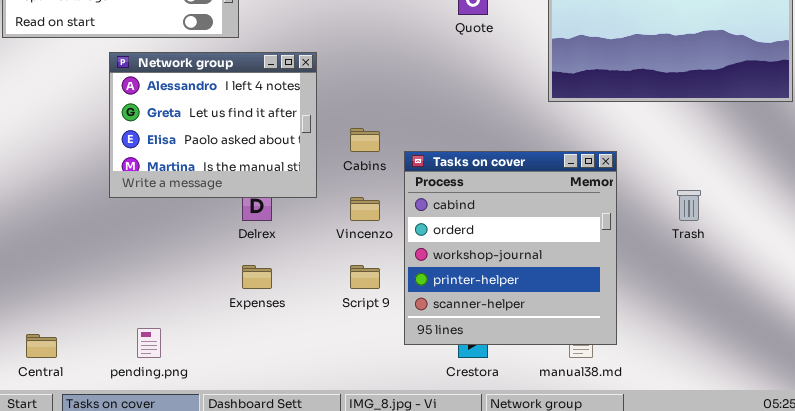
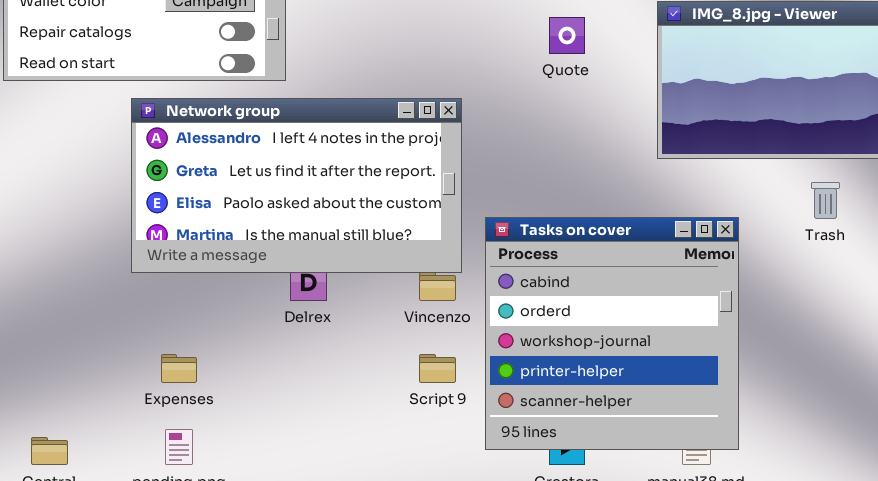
Network group: [109,52,317,198] -> [131,98,462,273], resized
Trash: [677,190,701,221] -> [811,182,840,219], moved
Expenses: [242,265,272,289] -> [161,354,197,383], moved

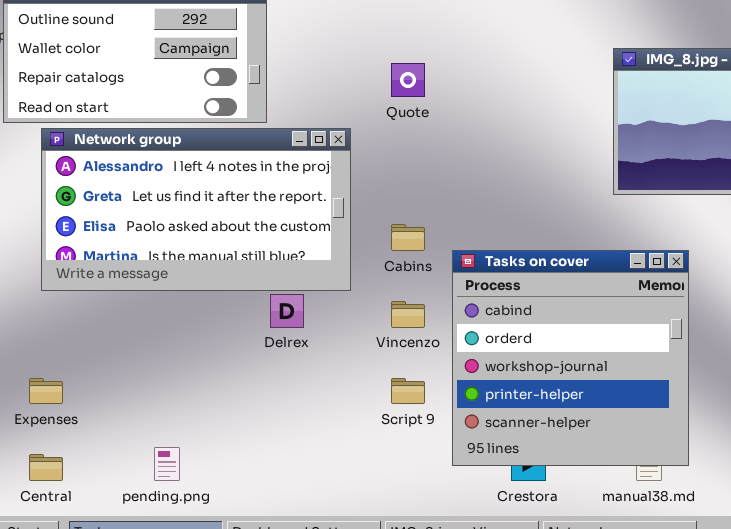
Quote: [549,17,585,54] -> [391,63,425,97], moved
Network group: [131,98,462,273] -> [41,128,351,291], moved
Expenses: [161,354,197,383] -> [29,378,63,404], moved

